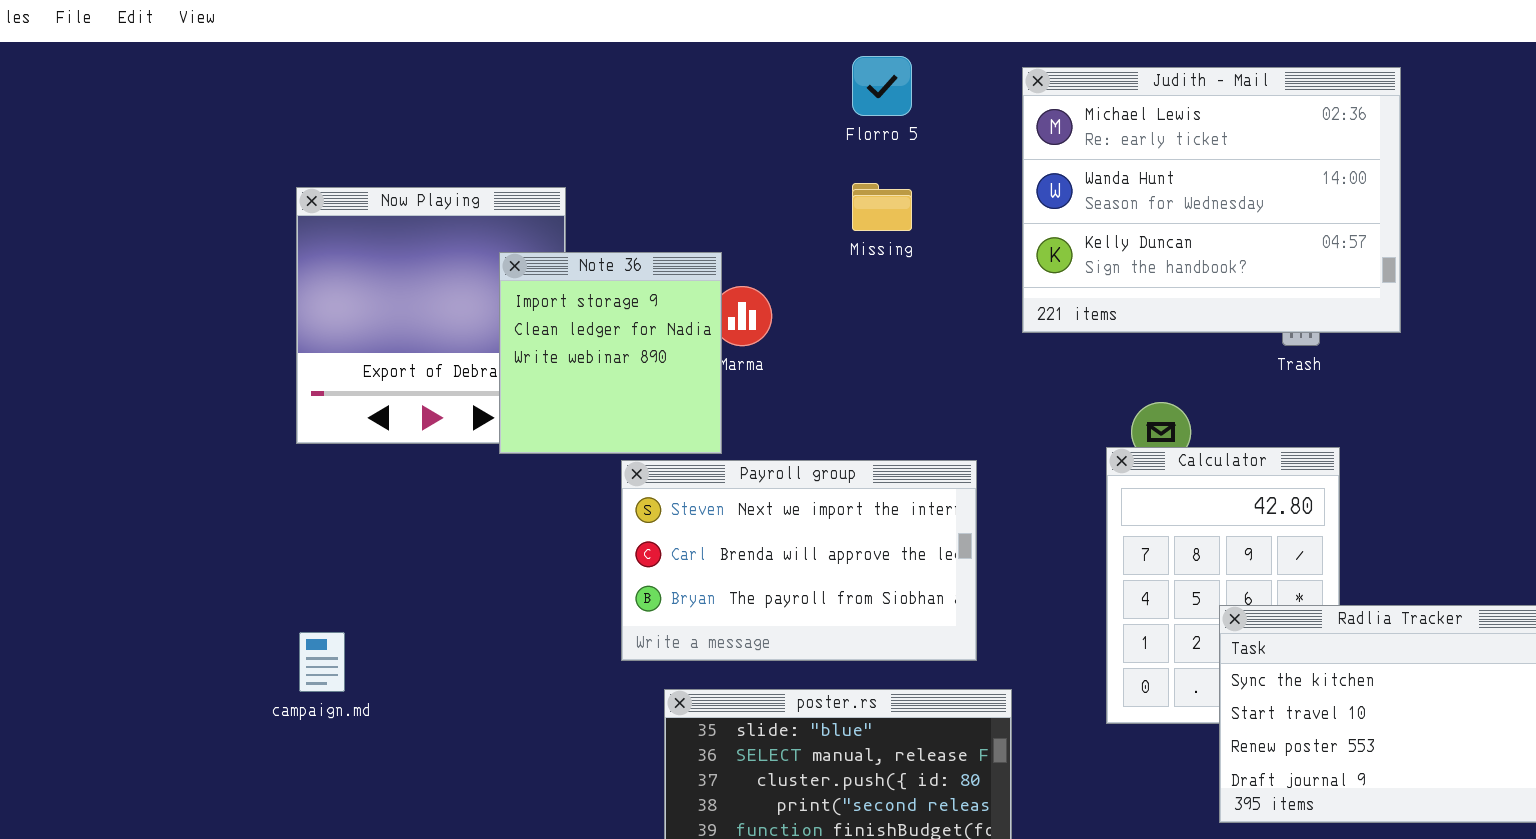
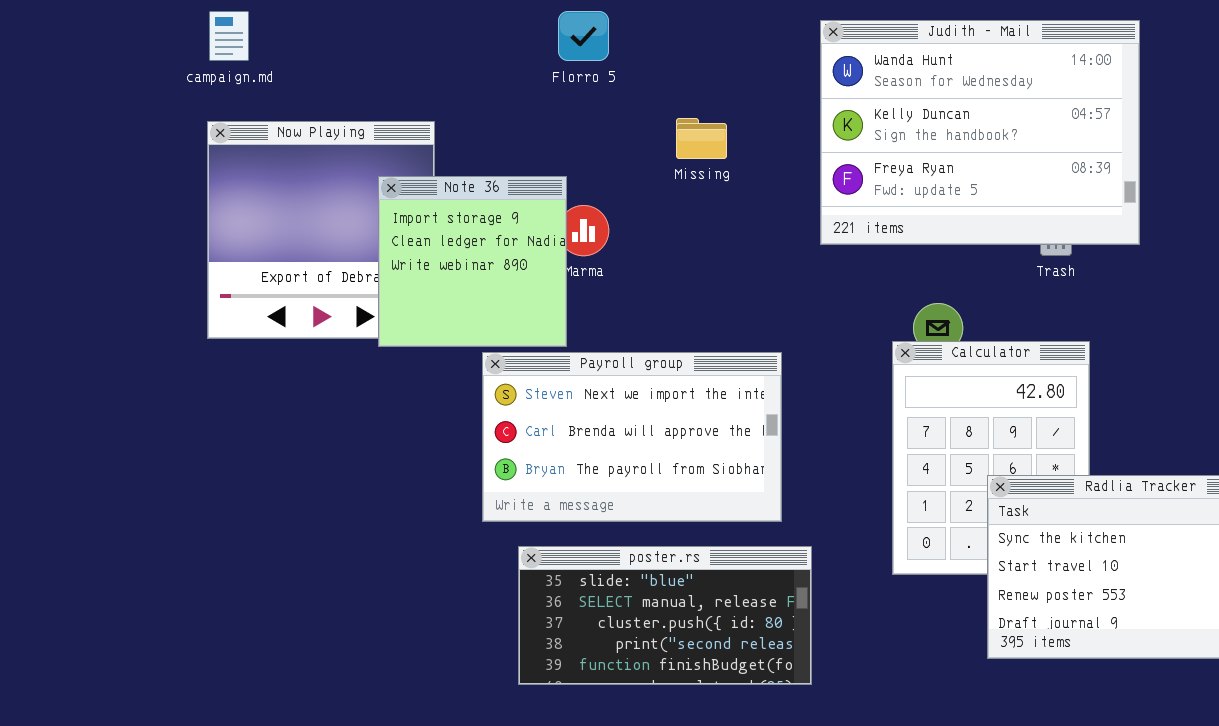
Florro 5: [852,56,912,116] -> [558,11,609,61], moved
Judith - Mail: [1022,67,1401,333] -> [820,20,1140,245], scrolled down 1 row
campaign.md: [299,632,345,692] -> [209,11,249,61], moved

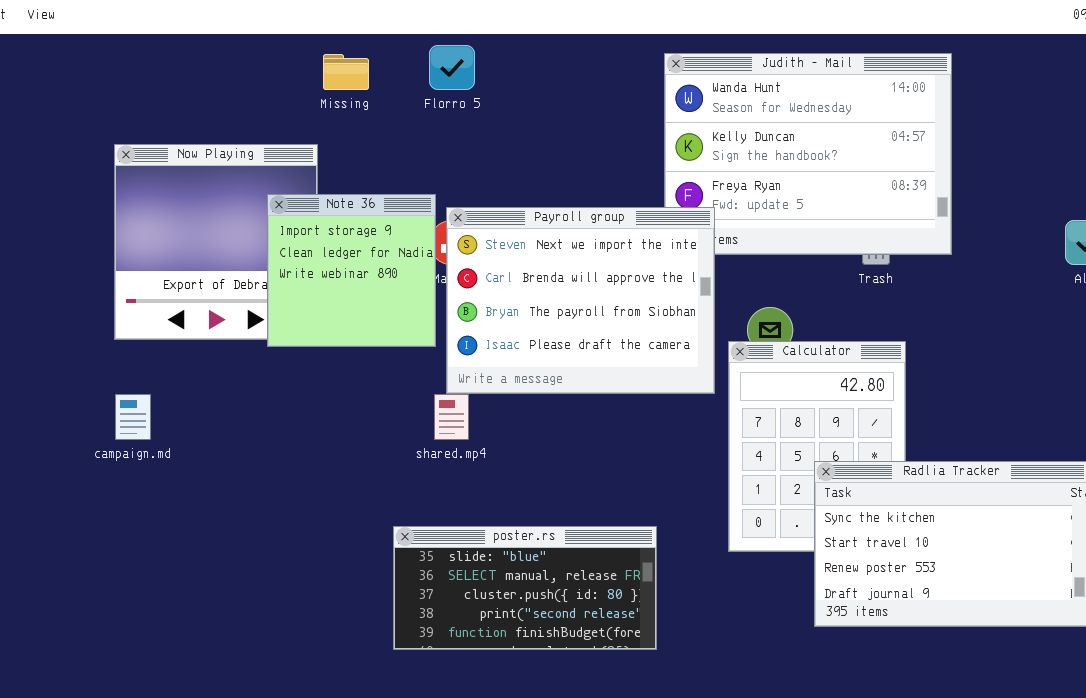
campaign.md: [209,11,249,61] -> [115,394,151,440], moved
Missing: [676,118,727,159] -> [323,54,369,90], moved
Payroll group: [482,352,782,522] -> [446,207,715,394], moved, resized

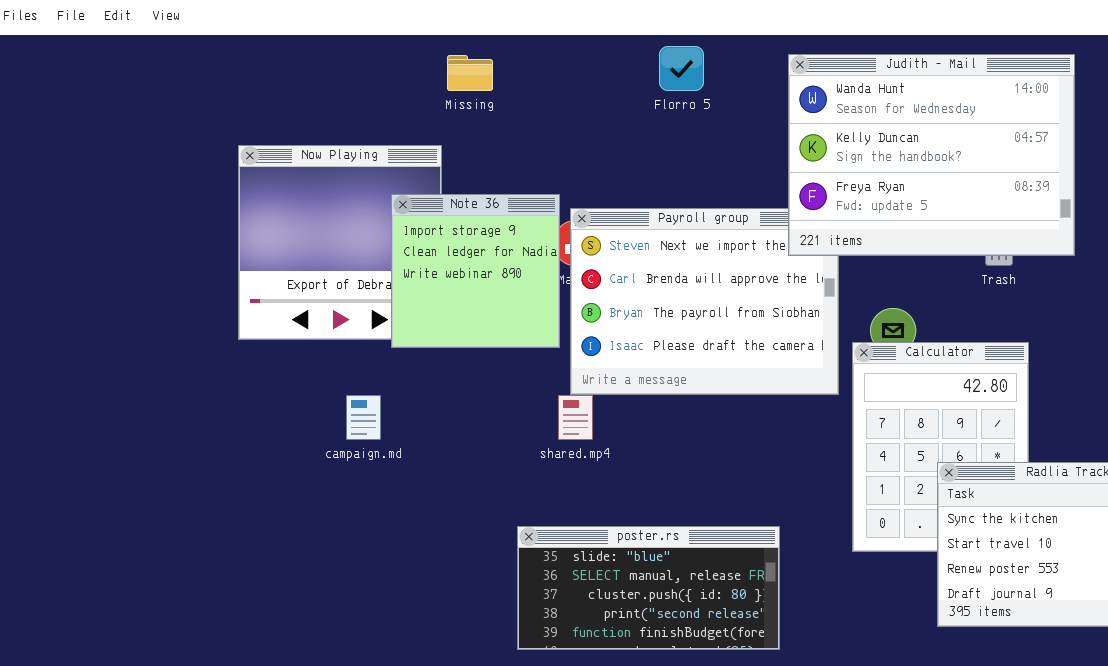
Florro 5: [429,45,475,90] -> [659,46,704,91], moved
Judith - Mail: [664,53,952,255] -> [788,54,1075,256], raised
campaign.md: [115,394,151,440] -> [346,395,381,440], moved

